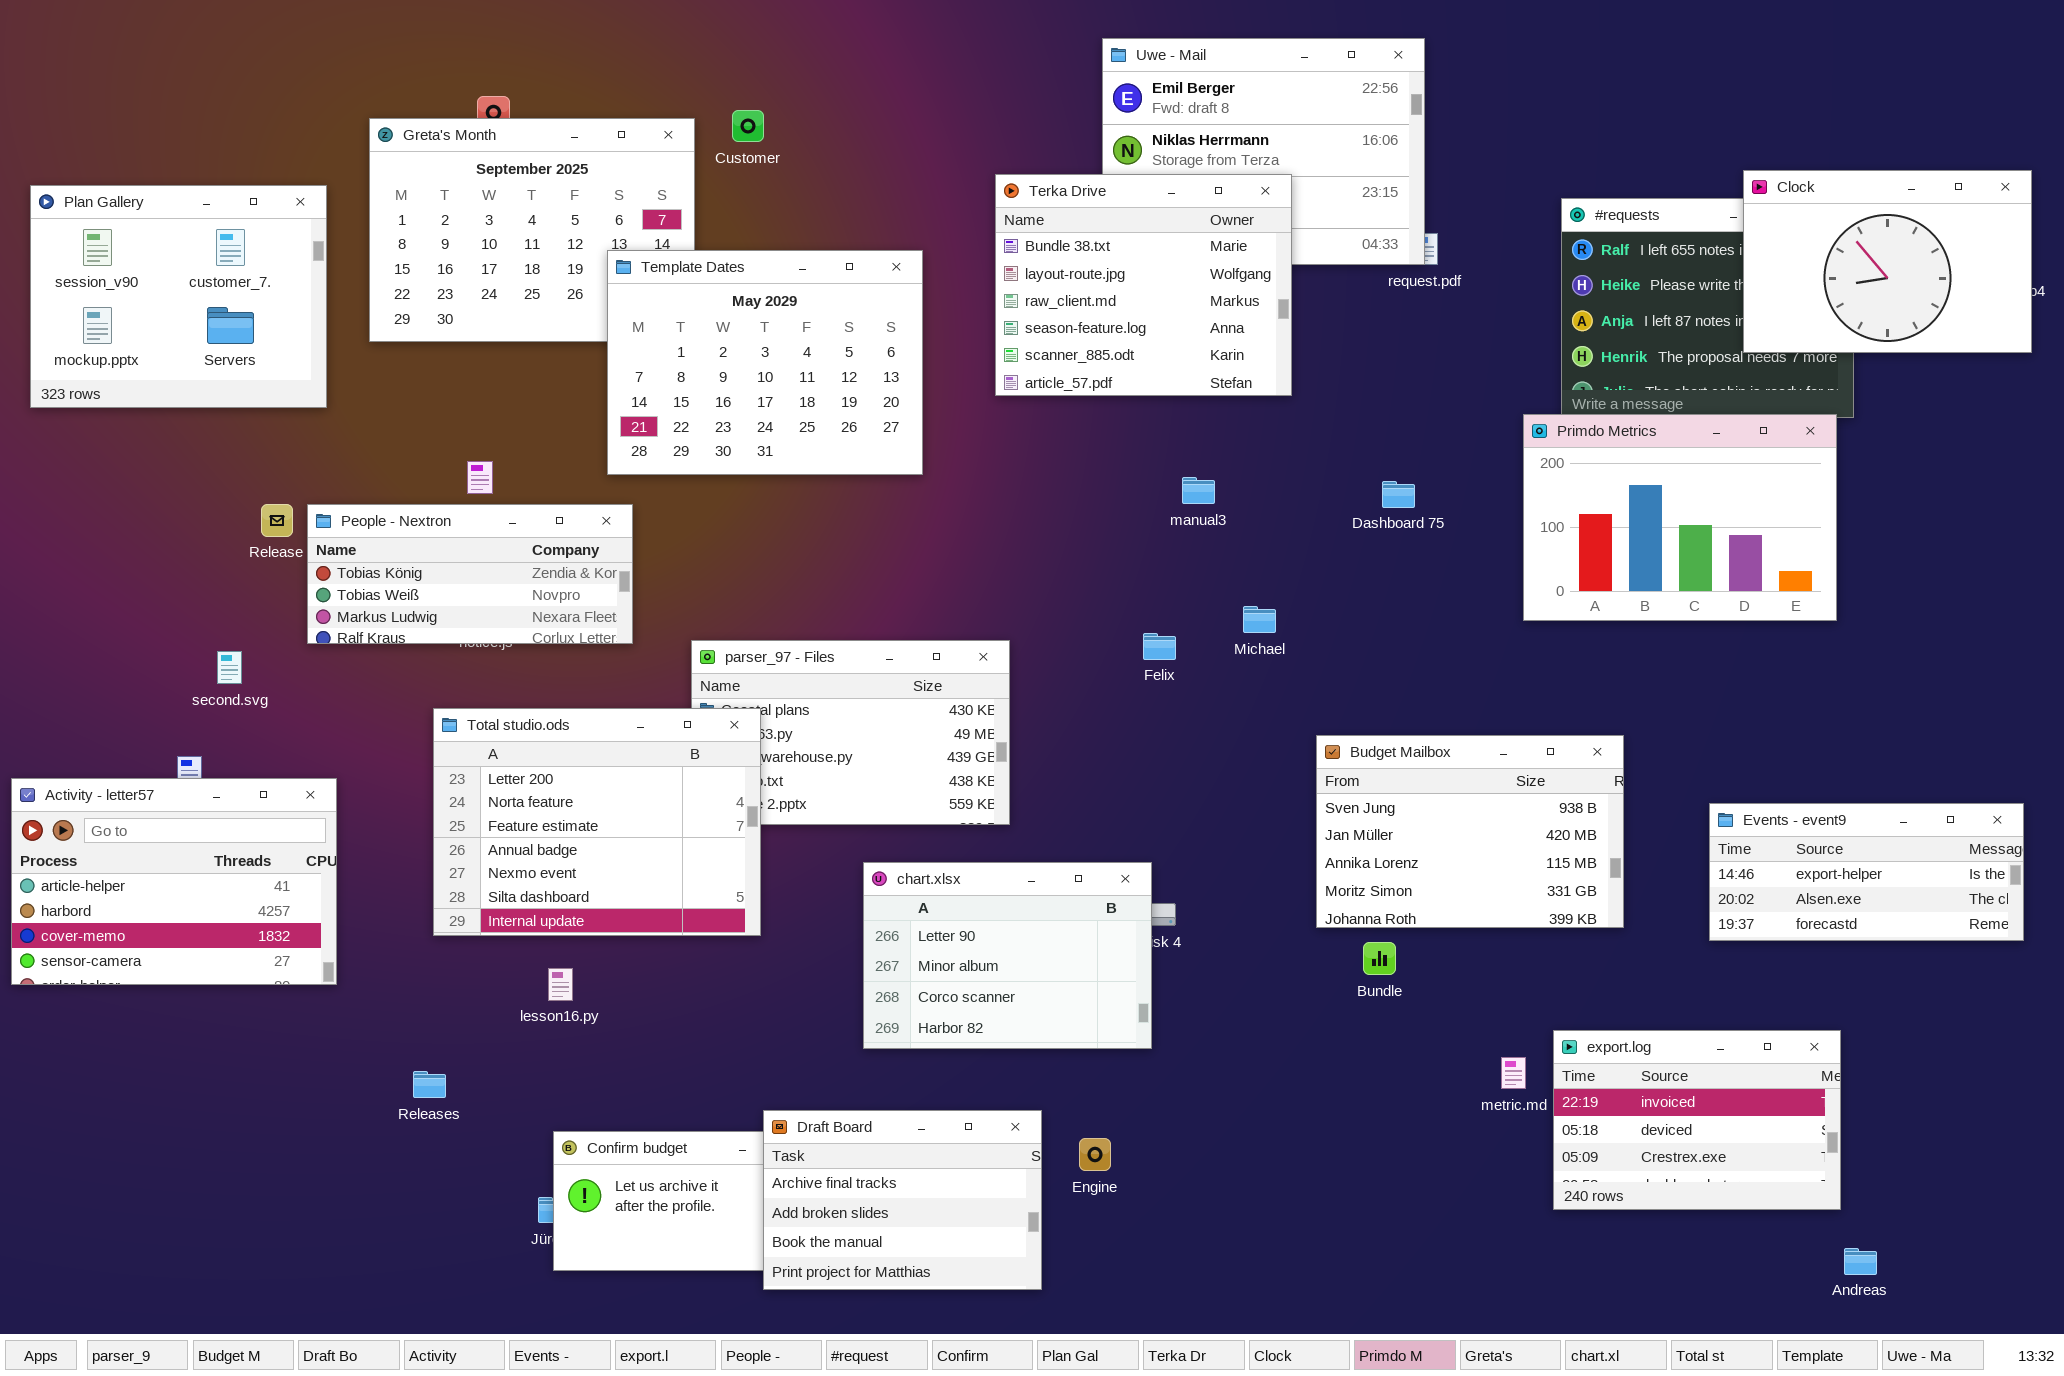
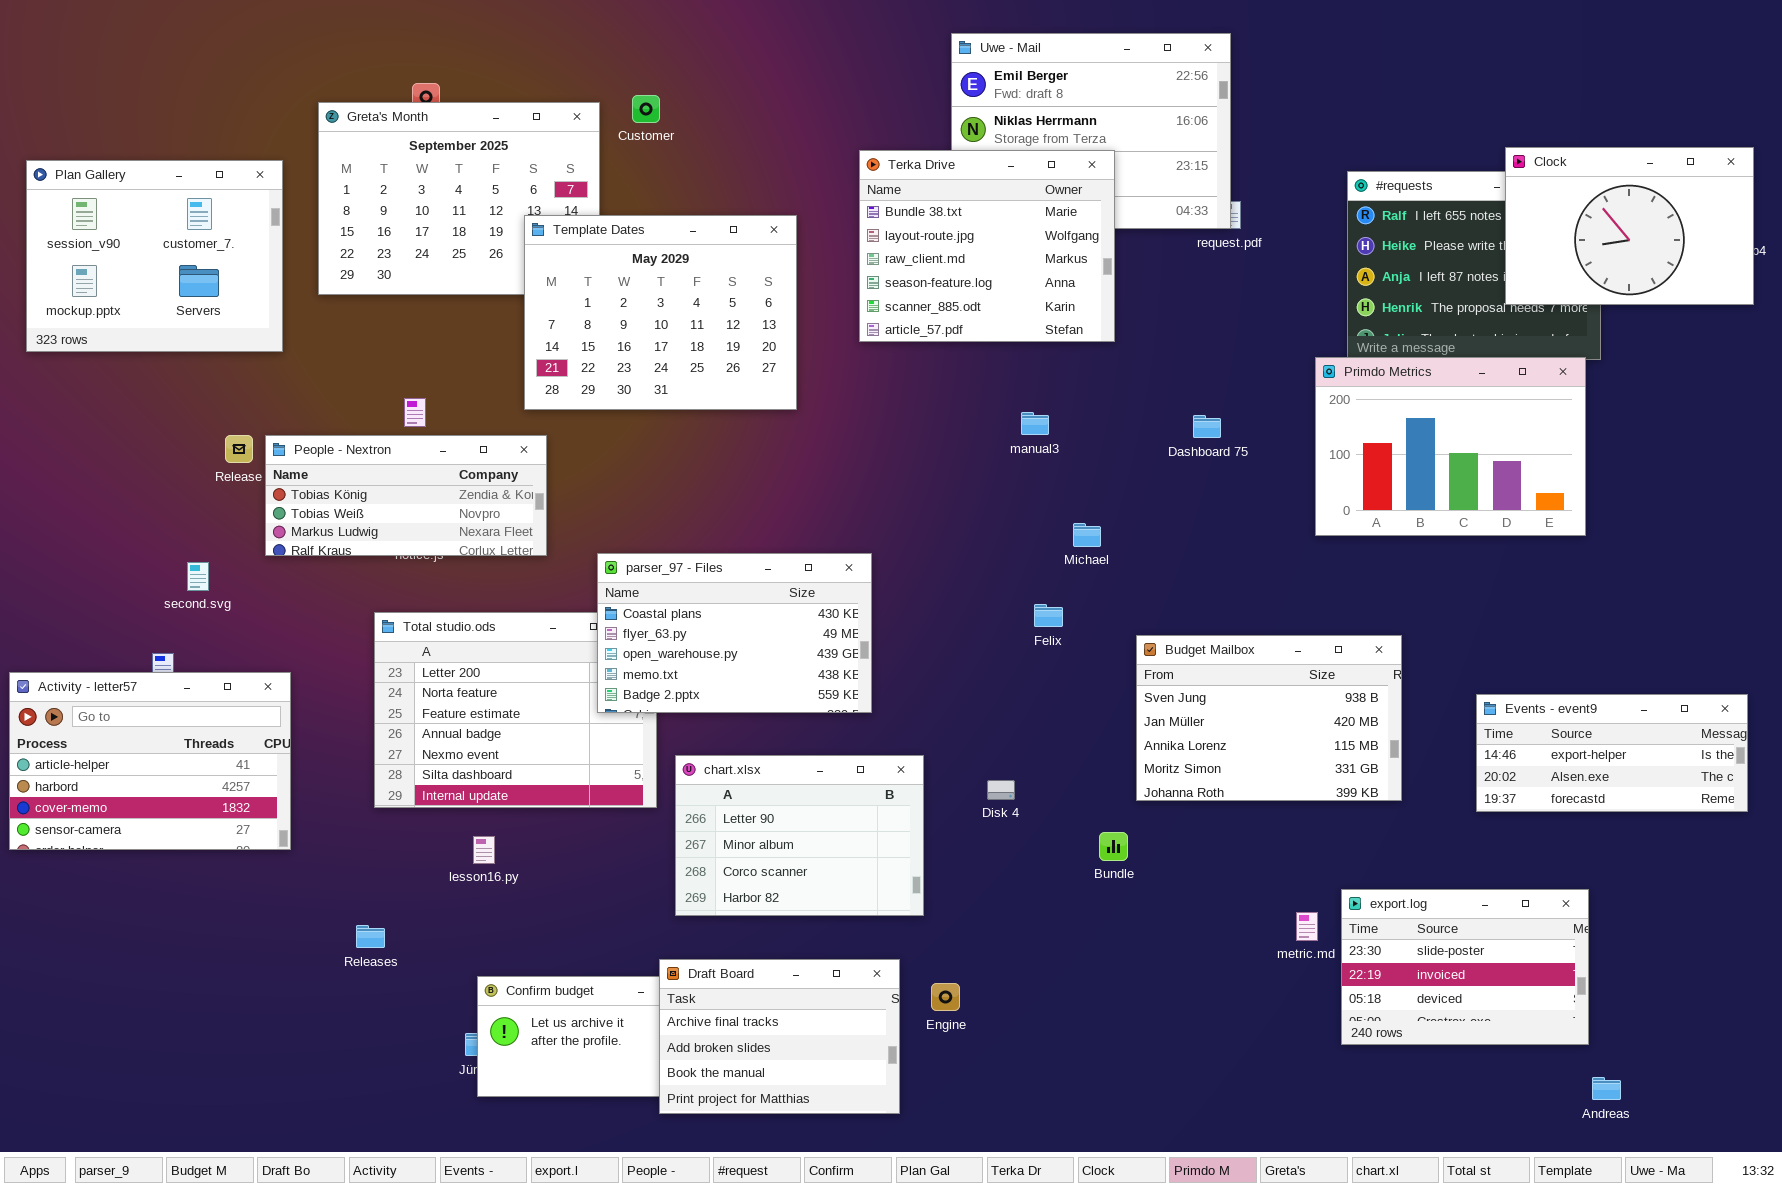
Felix: [1143,633,1176,660] -> [1034,604,1063,627], moved
parser_97 - Files: [691,640,1010,825] -> [597,553,872,713], raised
chart.xlsx: [863,862,1152,1049] -> [675,755,924,916], moved
Bundle: [1363,942,1396,975] -> [1099,832,1128,861], moved
export.log: [1553,1030,1841,1210] -> [1341,889,1589,1045], scrolled up 1 row

